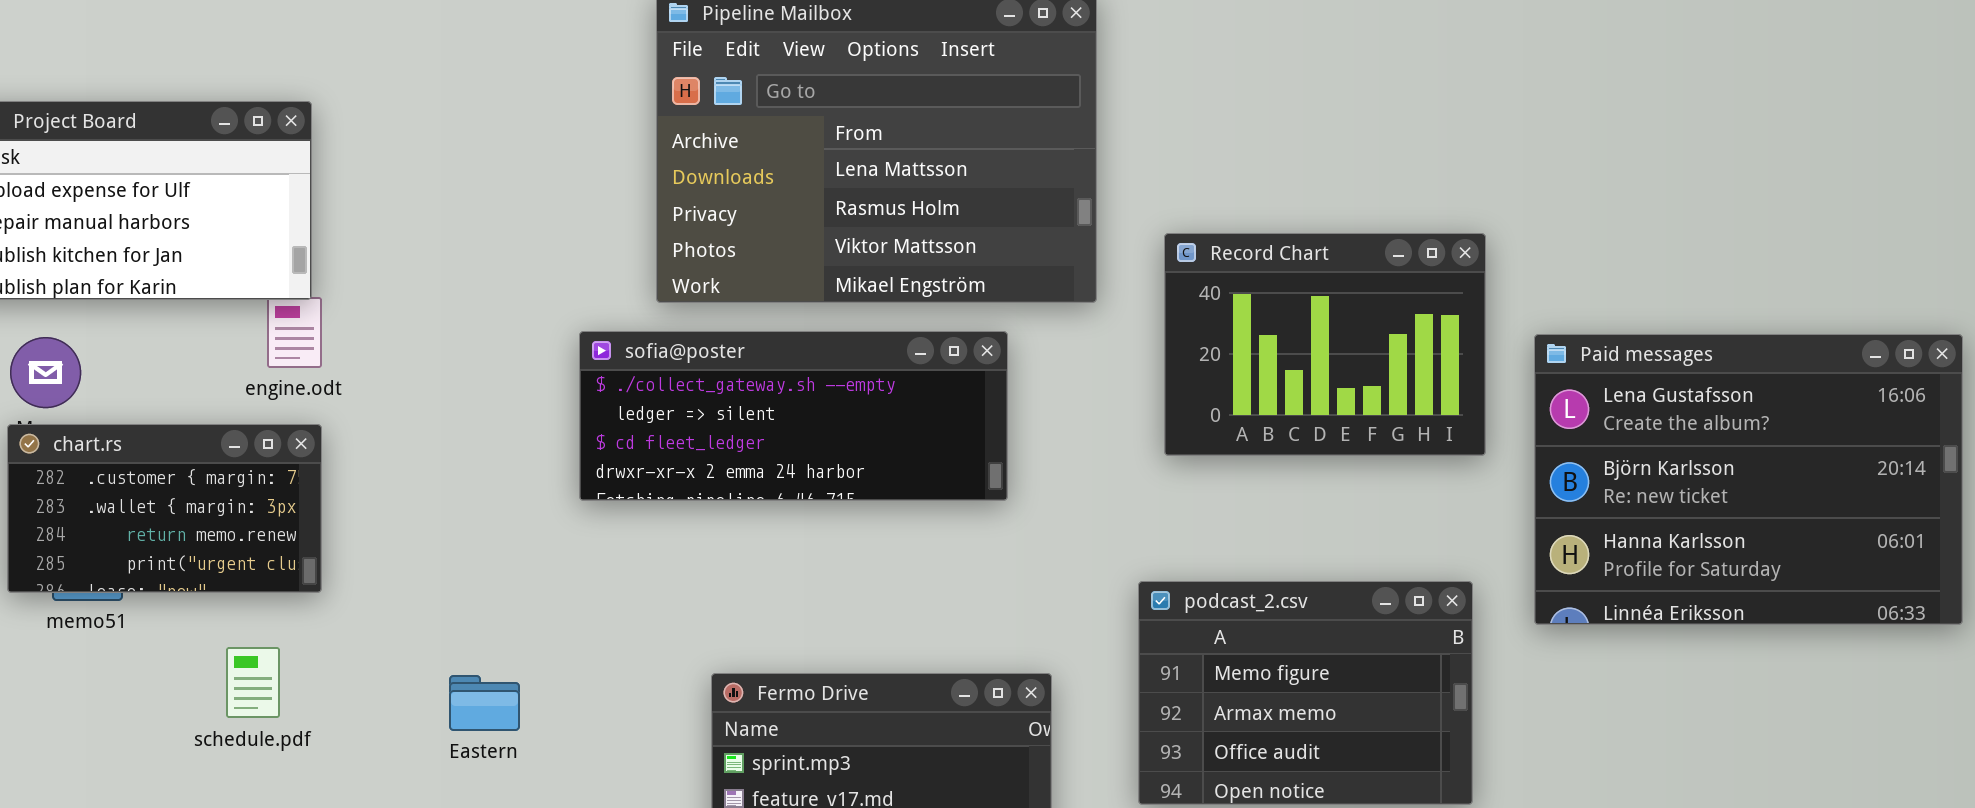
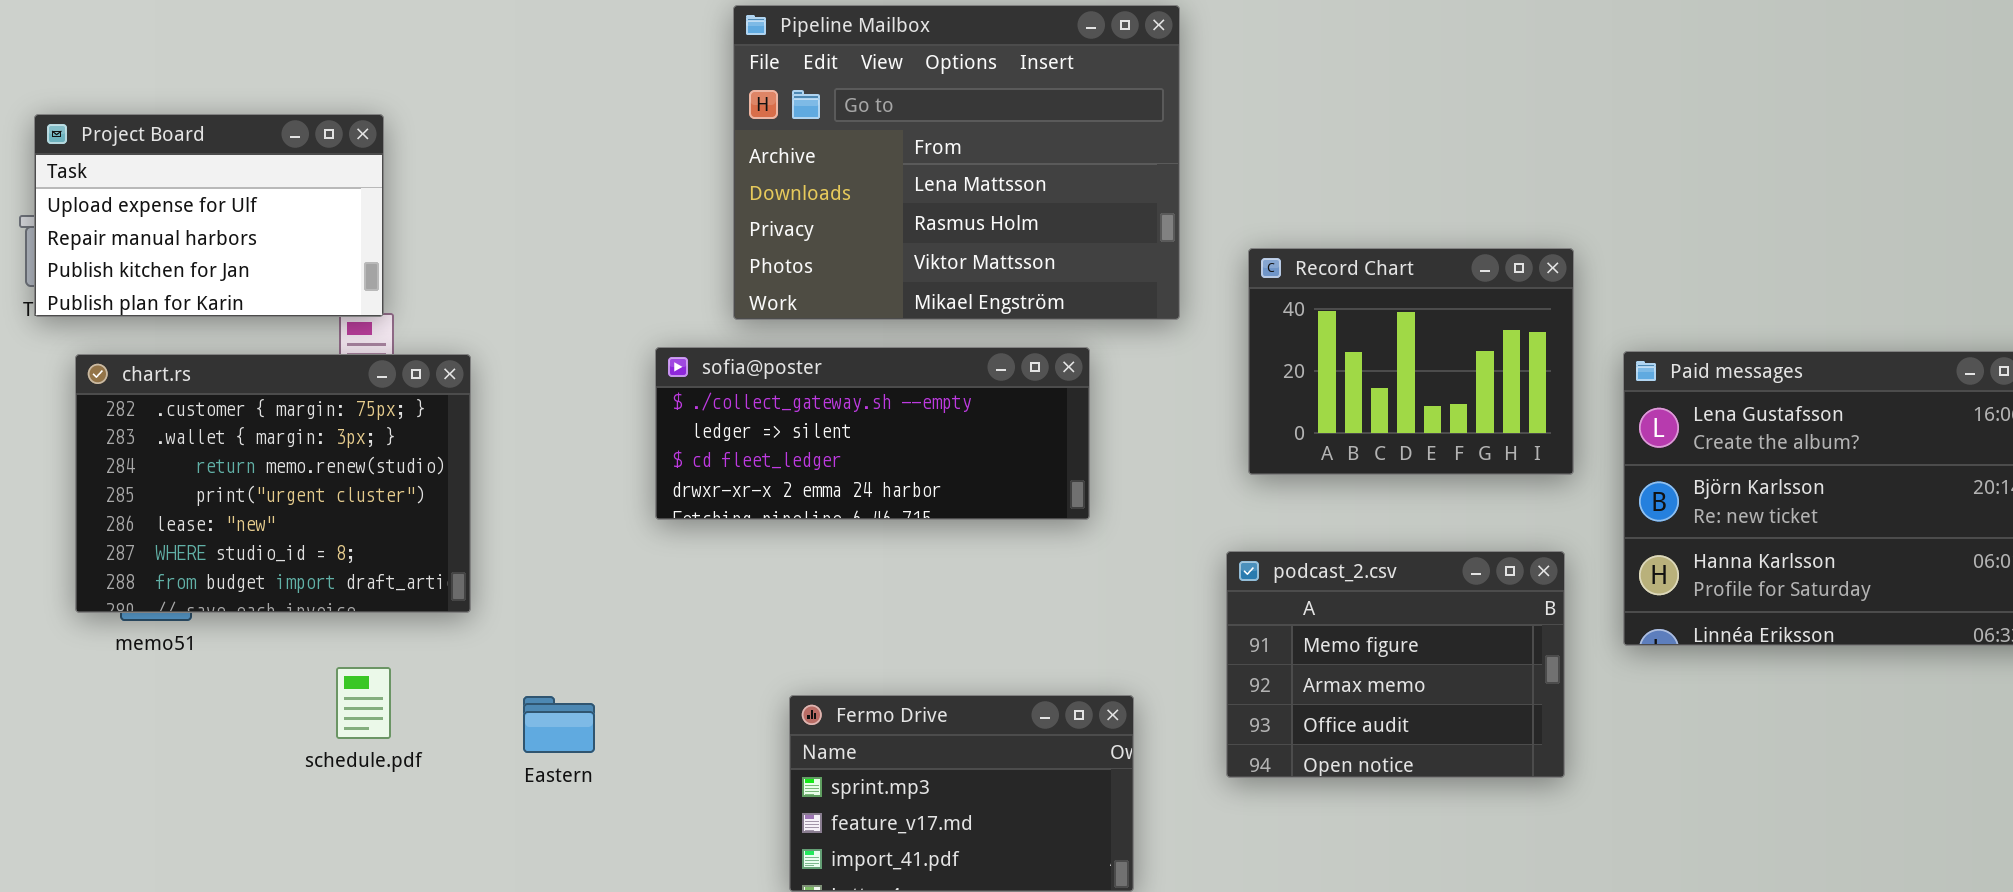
chart.rs: [7,424,322,593] -> [75,354,471,613], resized
podcast_2.csv: [1138,581,1473,805] -> [1226,551,1565,778], moved
schedule.pdf: [226,647,280,718] -> [336,667,391,739], moved

